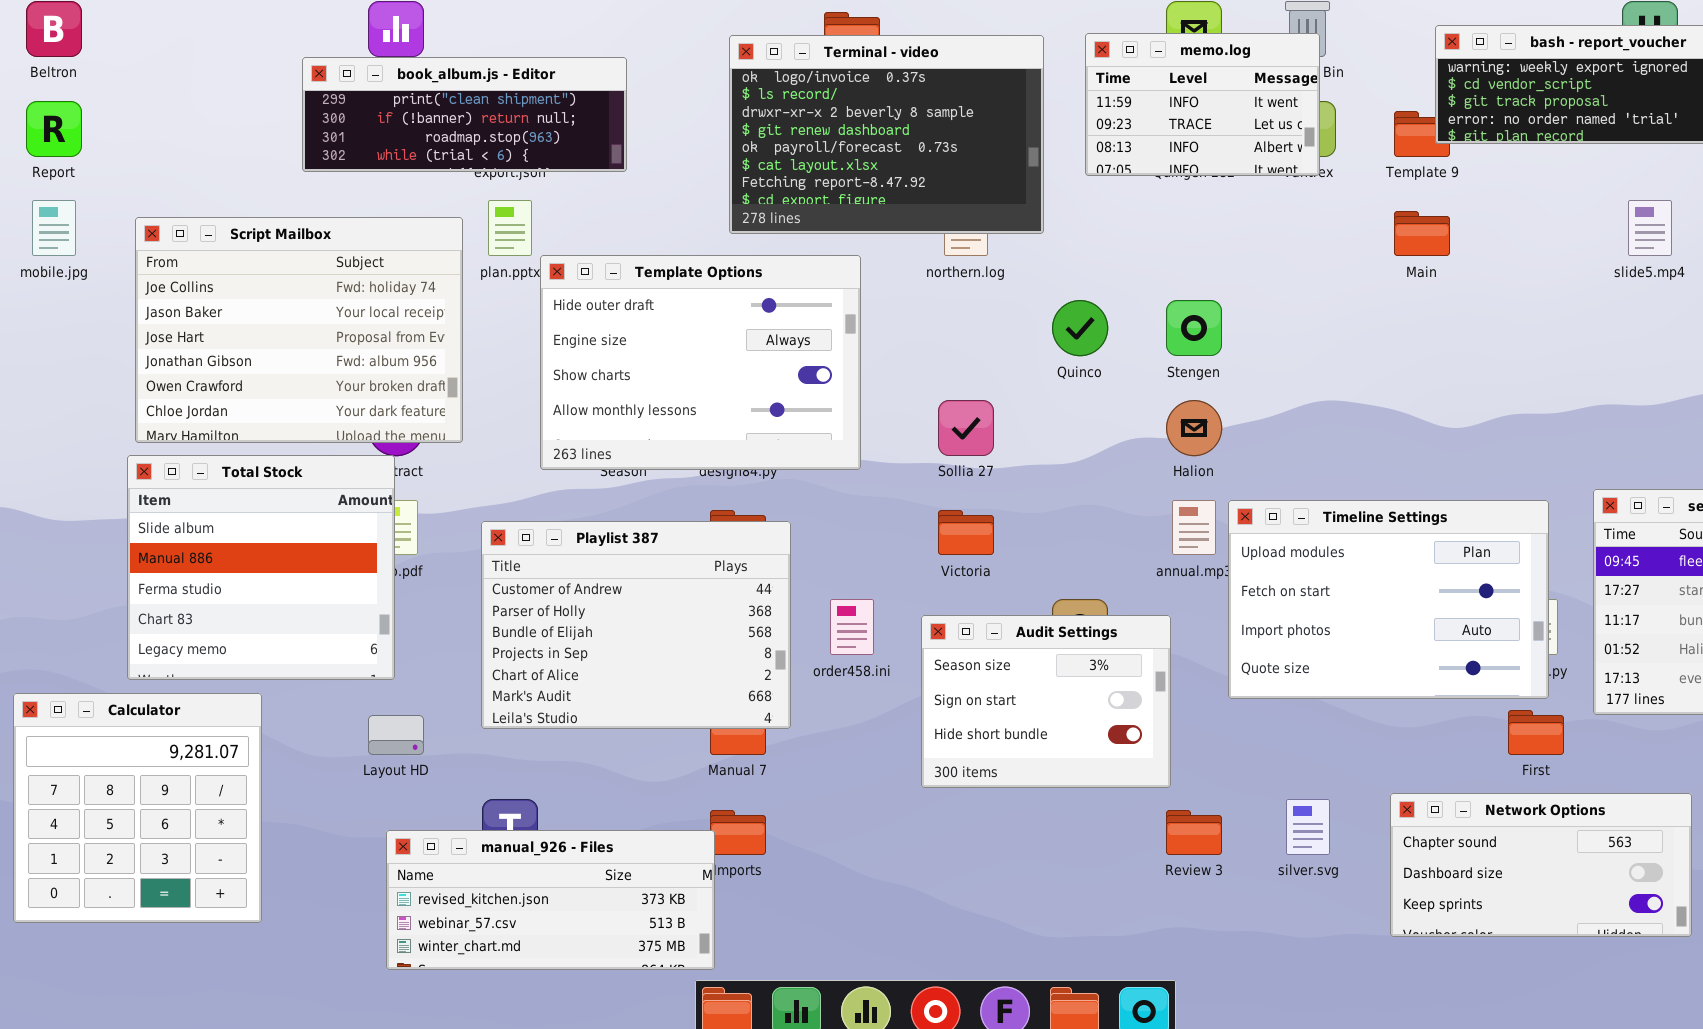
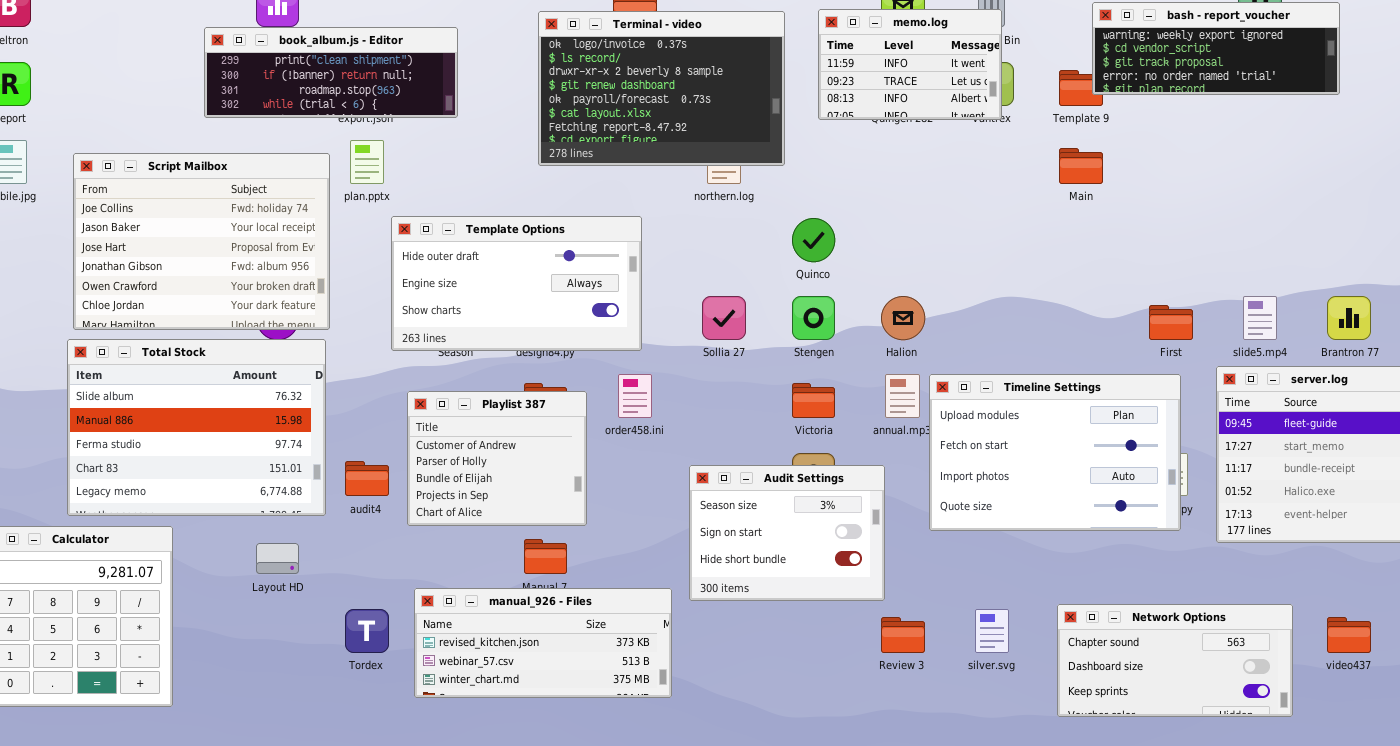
slide5.mp4: [1628,200,1672,256] -> [1243,296,1277,340], moved
Template Options: [540,255,861,470] -> [391,216,642,351], resized
Stengen: [1166,300,1222,356] -> [792,296,835,340], moved
Total Stock: [127,455,395,680] -> [67,339,326,516], resized
Victoria: [938,510,994,555] -> [792,383,835,418], moved
Playlist 387: [481,521,791,729] -> [407,391,587,526], resized
order458.ini: [830,599,874,655] -> [618,374,652,418], moved
First: [1508,710,1564,755] -> [1149,305,1193,340], moved
manual_926 - Files: [386,830,715,970] -> [414,588,672,698], moved

